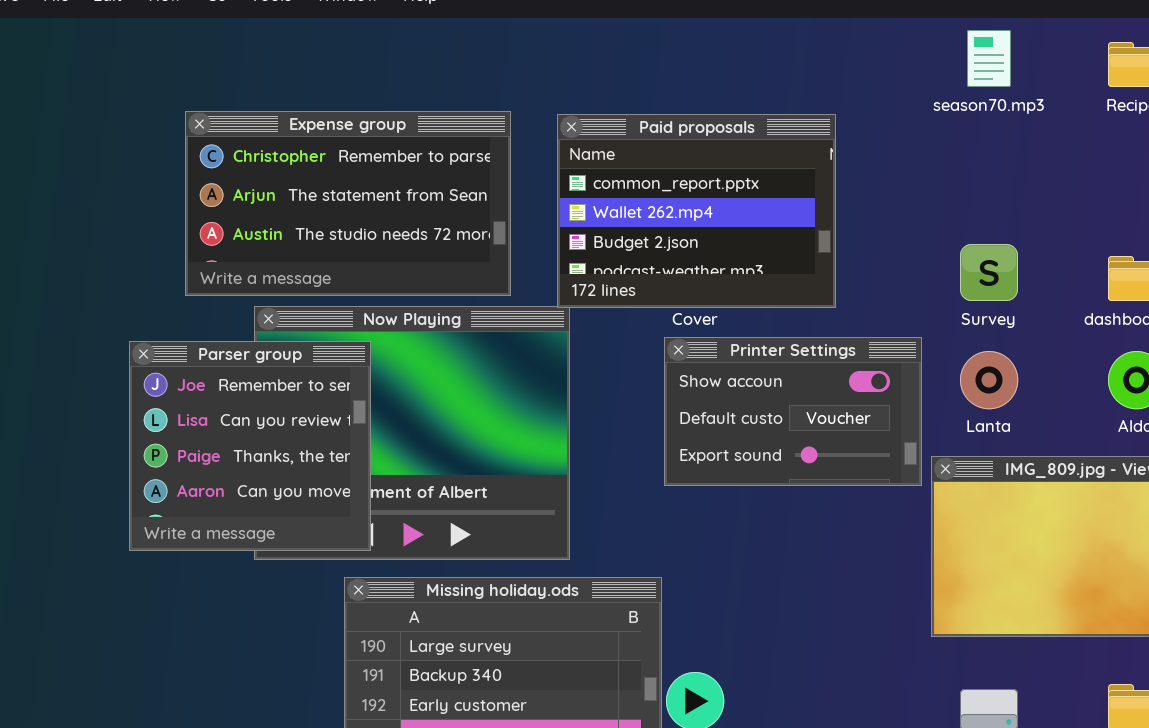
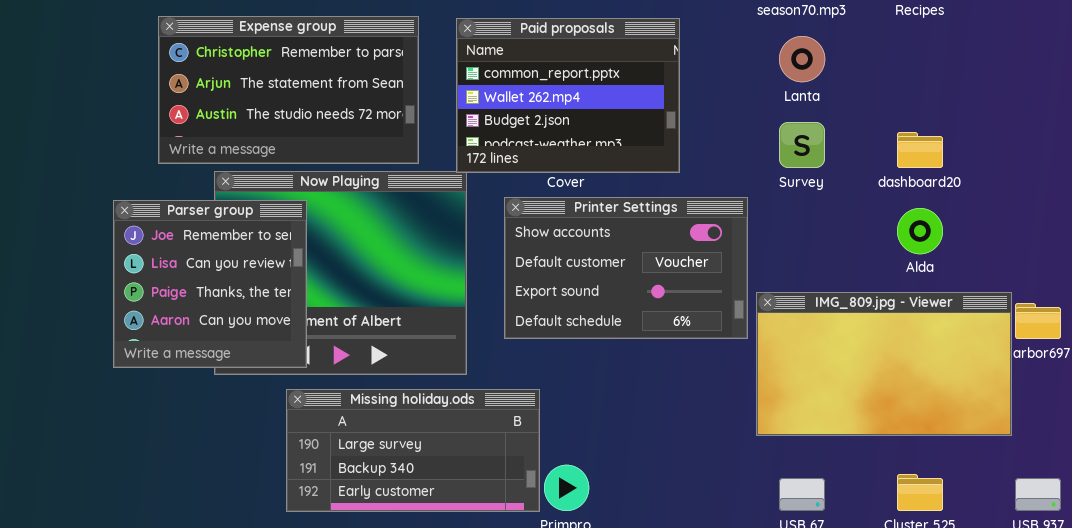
Printer Settings: [664,337,922,486] -> [504,197,748,339], resized
Lanta: [960,351,1018,409] -> [779,36,825,82], moved

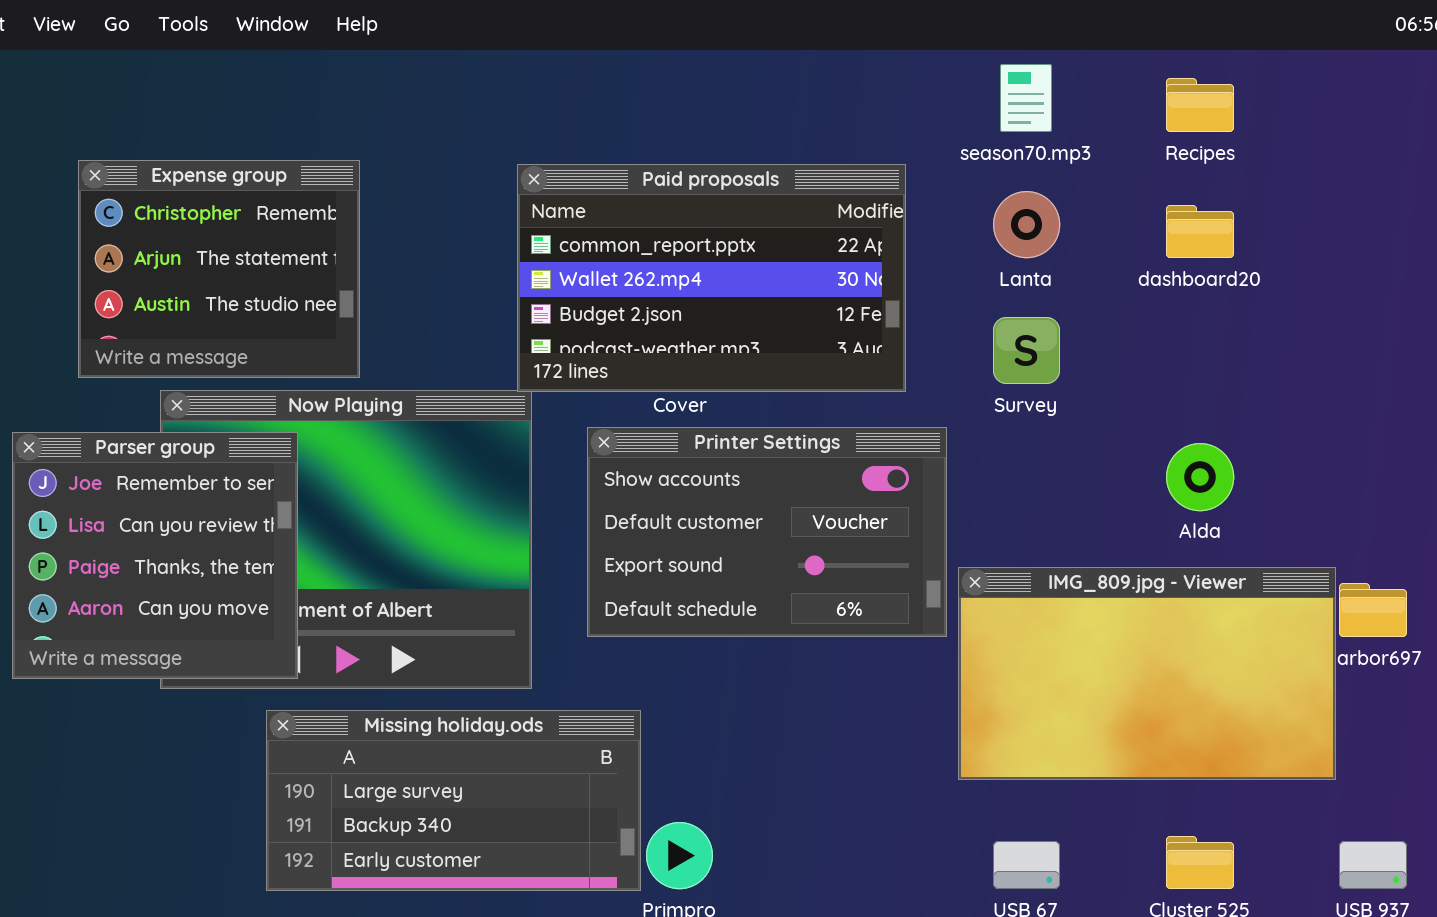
Expense group: [158,16,419,164] -> [78,160,360,378], resized
Paid proposals: [456,18,680,173] -> [517,164,906,392], resized
dashboard20: [897,132,943,168] -> [1166,205,1234,258], moved

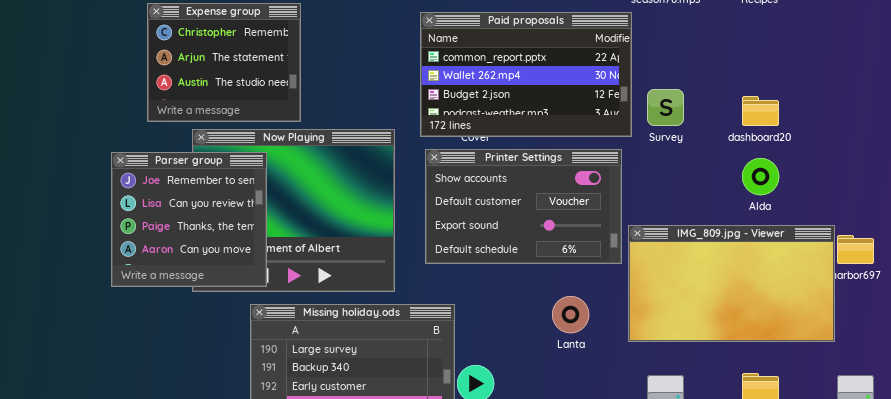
Paid proposals: [517,164,906,392] -> [420,12,632,137], moved
Lanta: [993,191,1060,258] -> [552,296,589,333], moved
dashboard20: [1166,205,1234,258] -> [742,96,779,126], moved

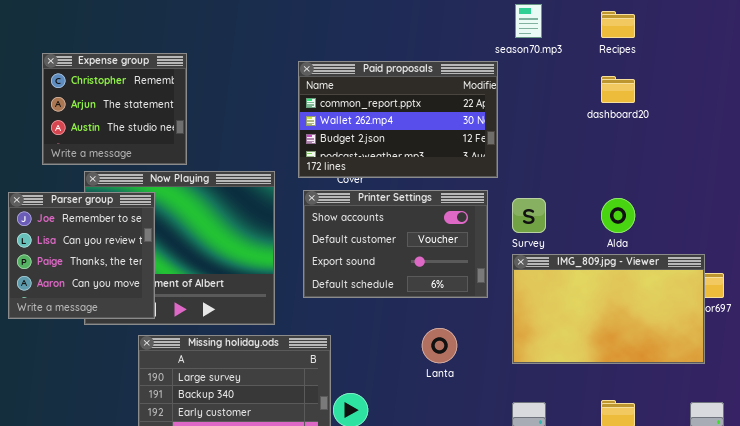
Survey: [647,89,684,126] -> [512,198,546,233], moved
dashboard20: [742,96,779,126] -> [601,76,635,103], moved
IMG_809.jpg - Viewer: [628,225,835,342] -> [512,254,705,364], moved

